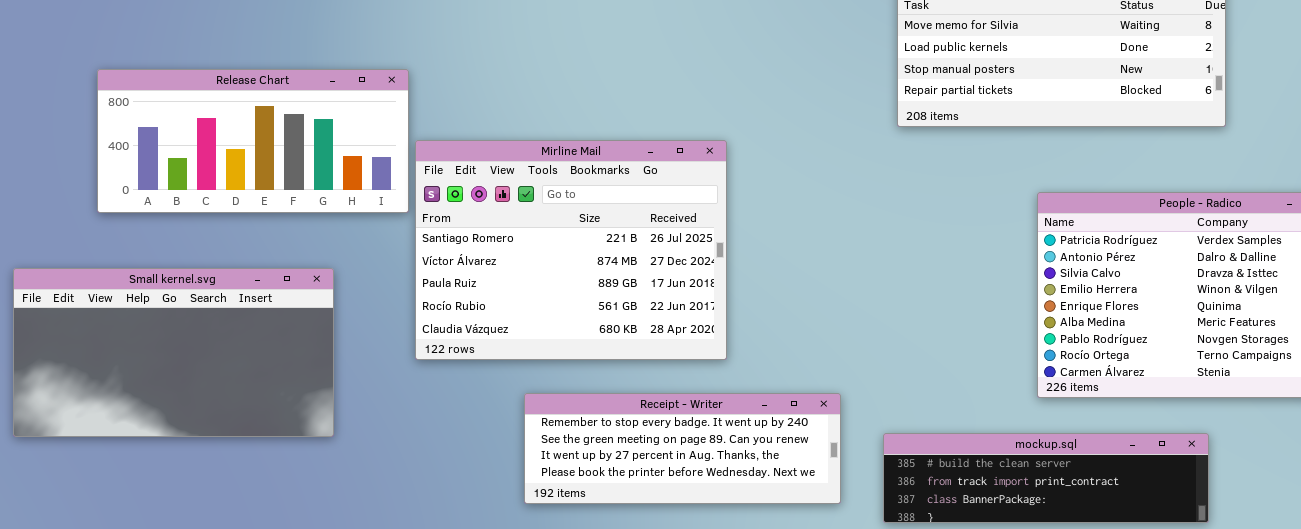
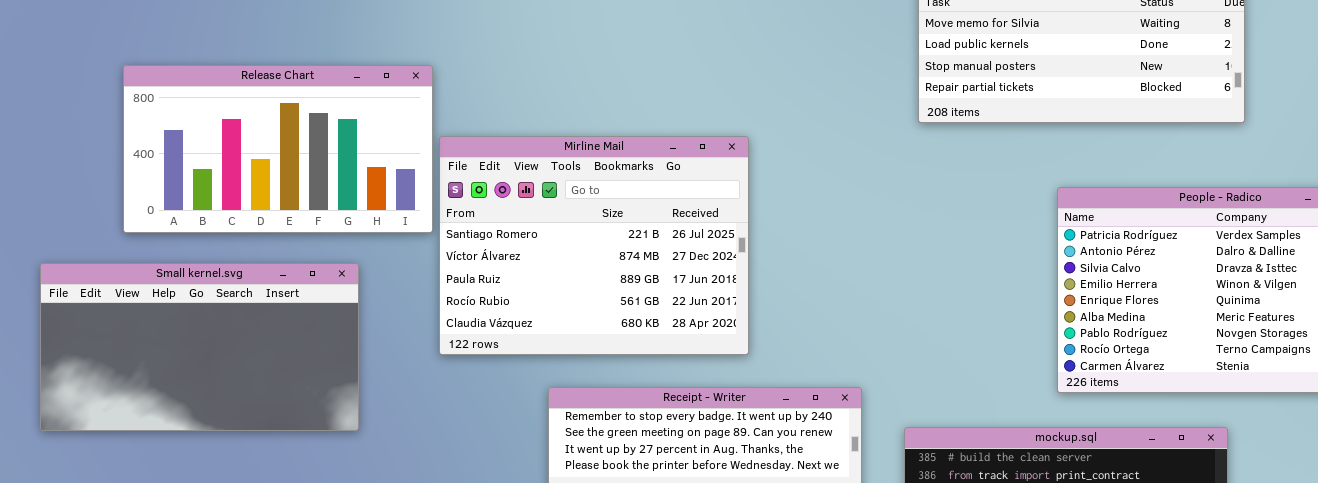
Release Chart: [97,69,409,213] -> [123,65,433,233], resized

